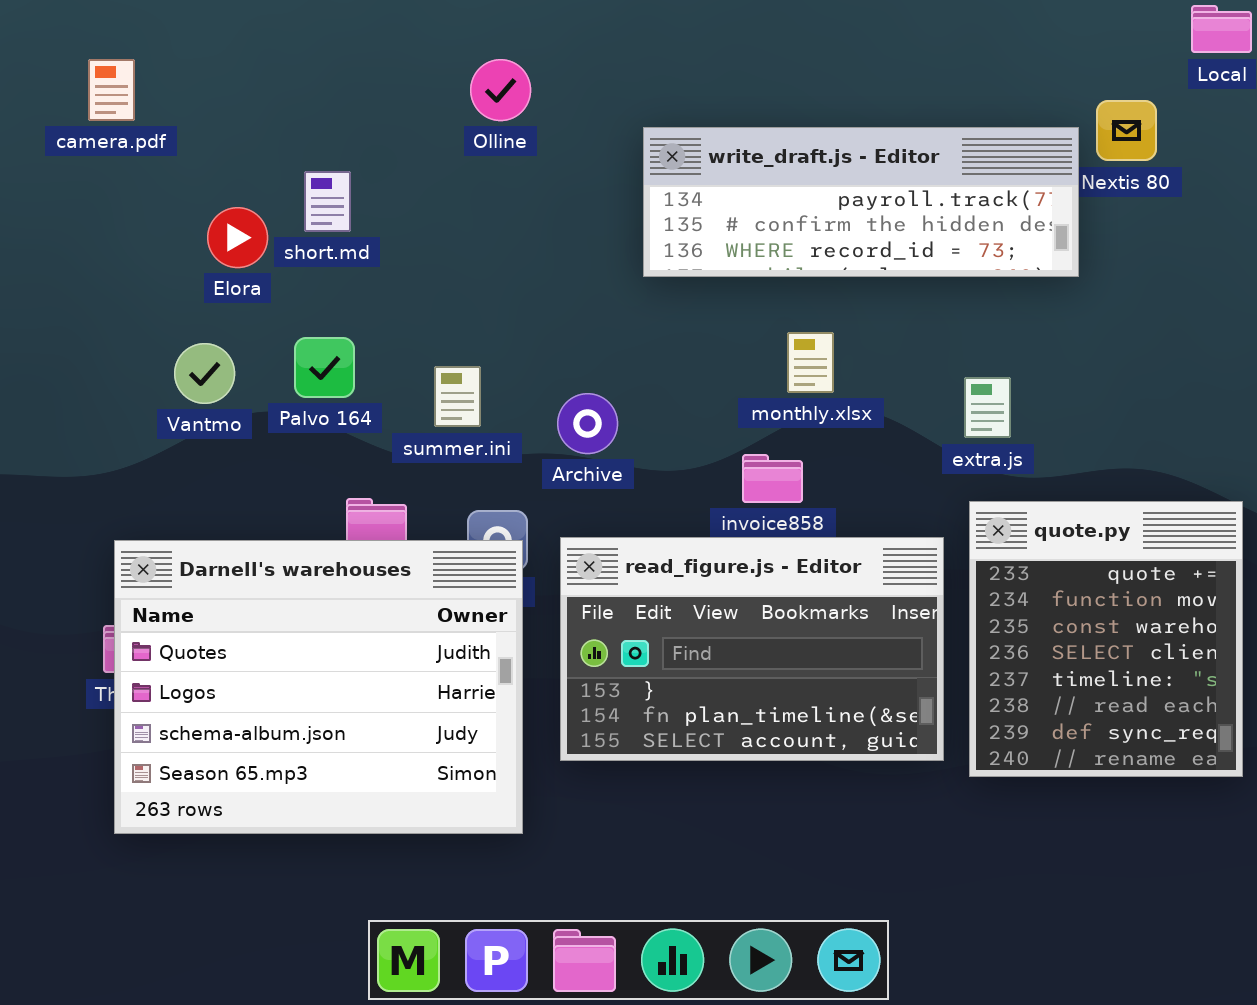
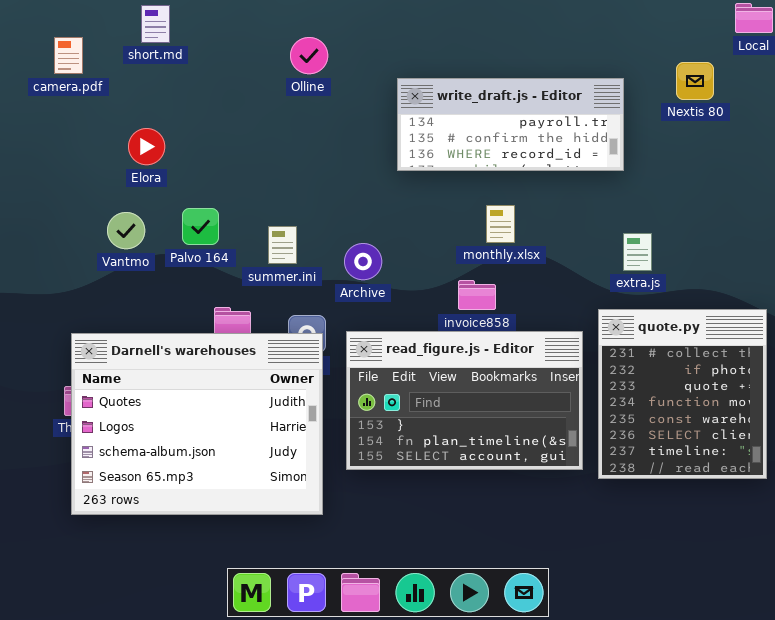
write_draft.js - Editor: [643,127,1079,277] -> [397,78,624,171], resized
short.md: [304,171,351,232] -> [141,5,170,43], moved
extra.js: [964,377,1011,438] -> [623,233,652,271], moved
quote.py: [969,501,1243,777] -> [598,309,767,479], scrolled up 2 rows

